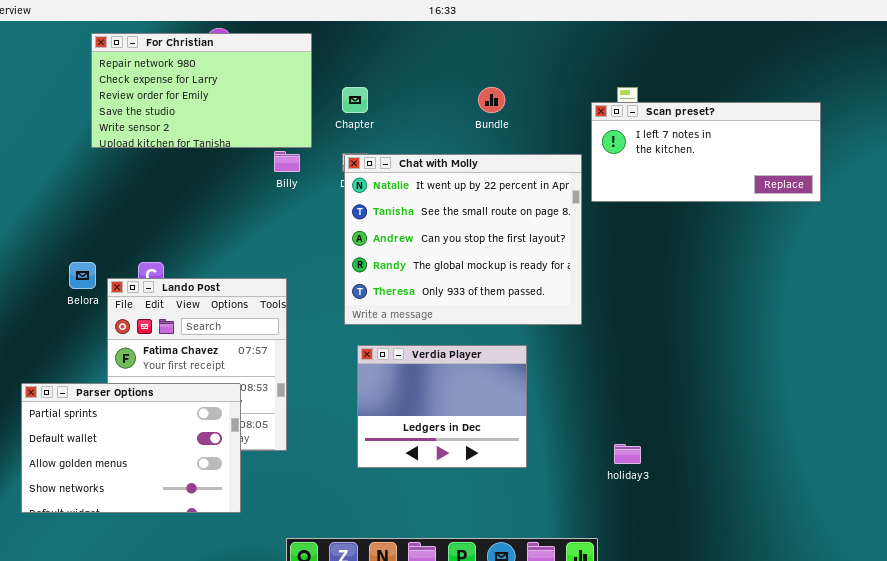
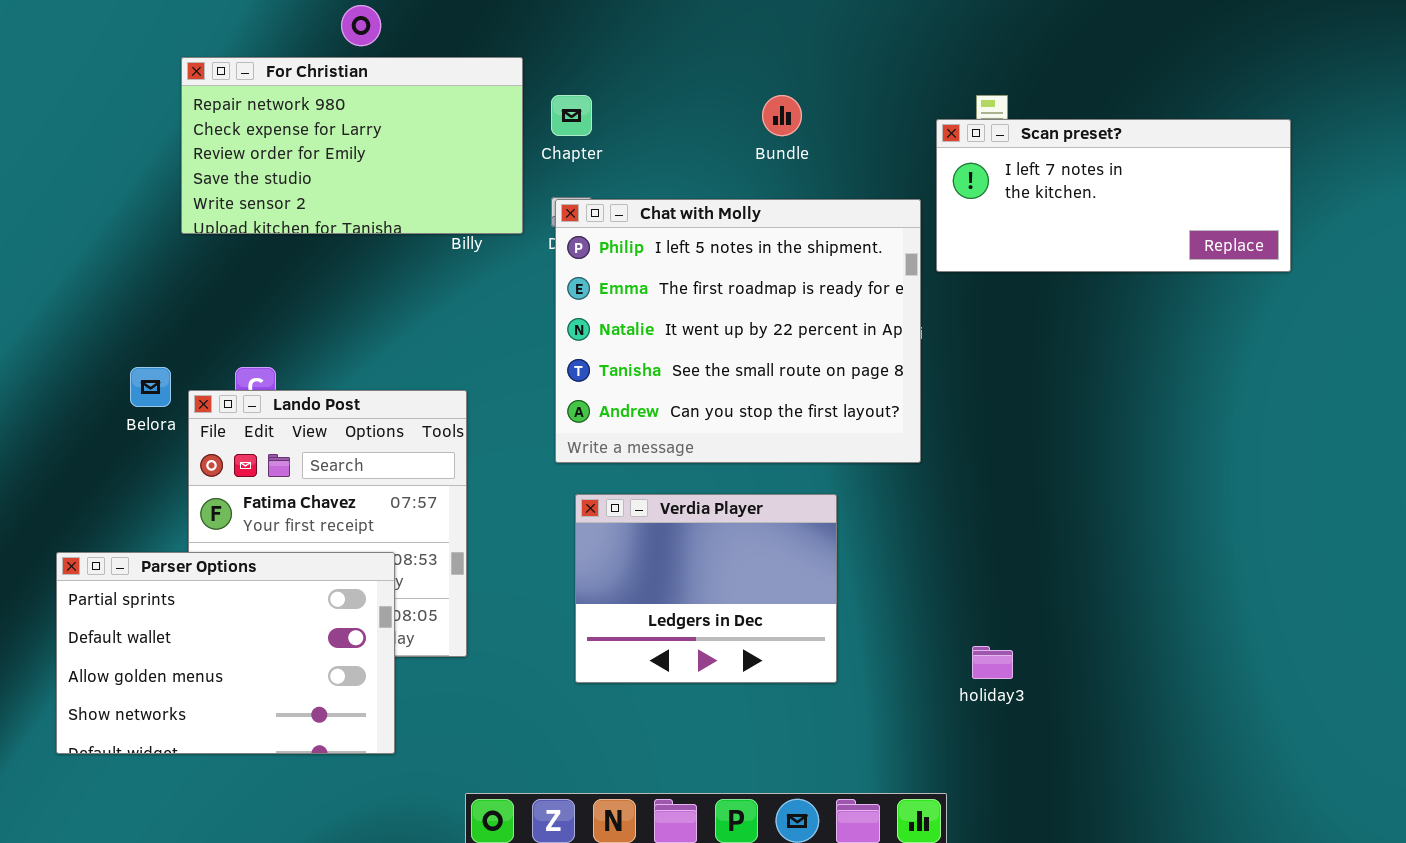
For Christian: [91,33,312,148] -> [181,57,523,234], moved
Chat with Molly: [344,154,582,325] -> [555,199,921,463], scrolled up 2 rows

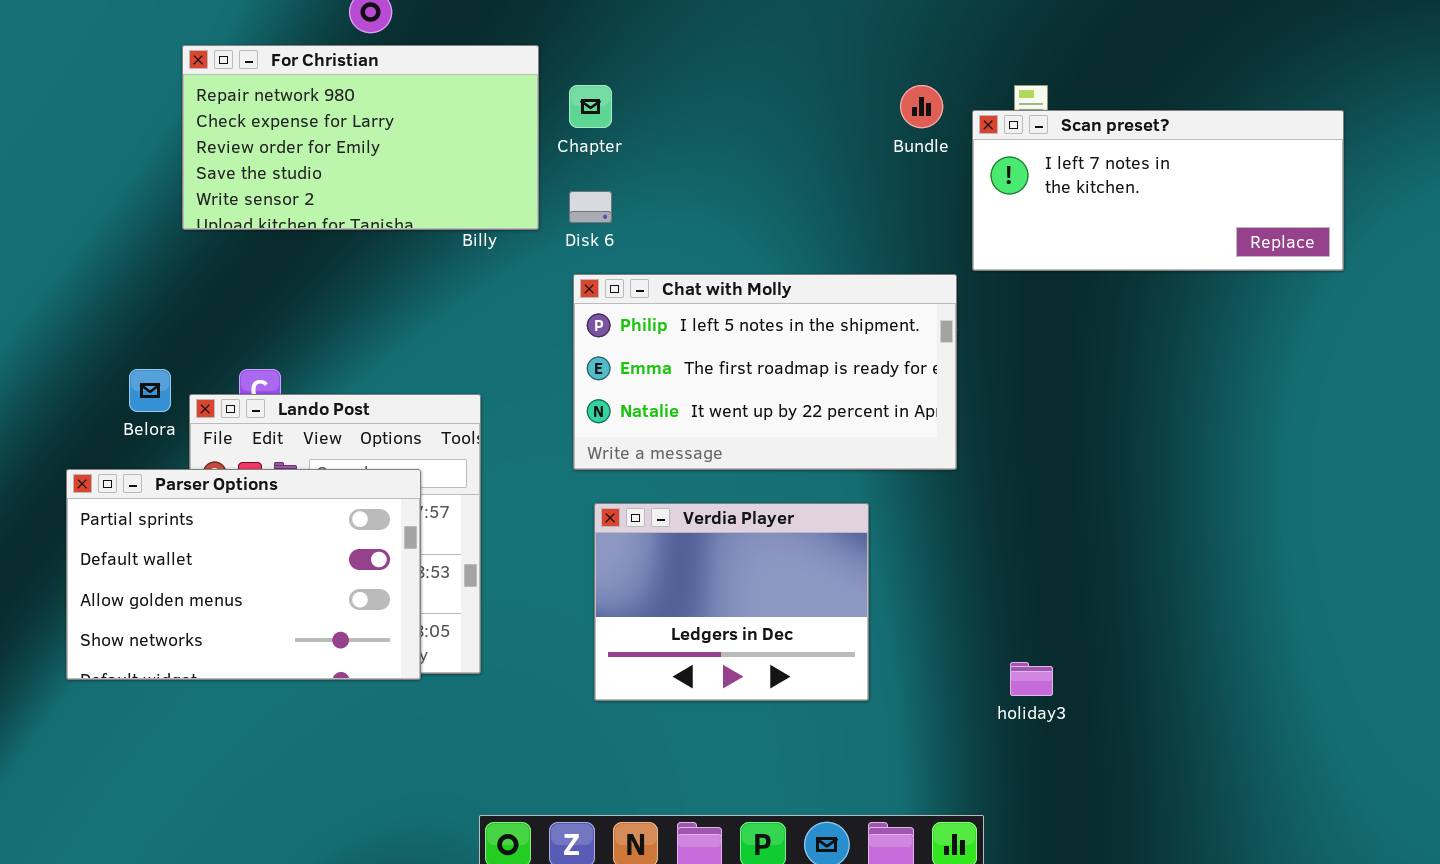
Bundle: [762,95,802,136] -> [900,85,943,128], moved
Chat with Molly: [555,199,921,463] -> [573,274,957,470], resized
Parser Options: [56,552,395,754] -> [66,469,421,680], moved

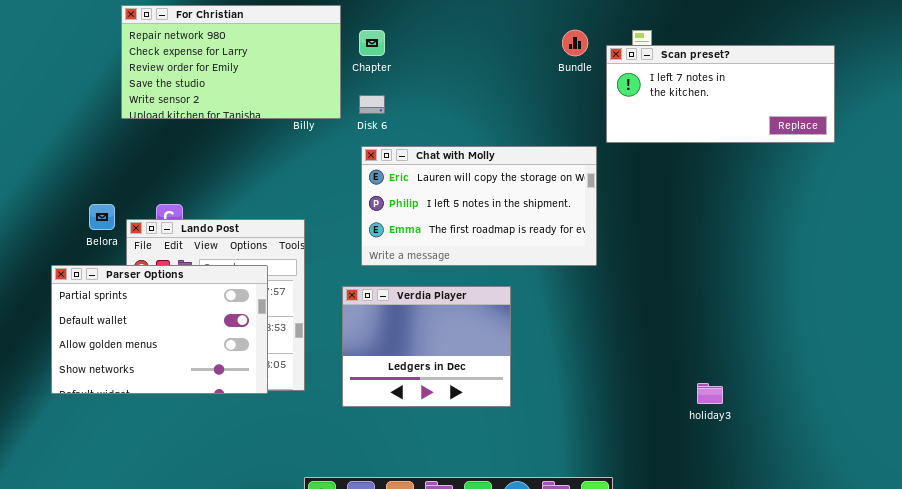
Chat with Molly: [573,274,957,470] -> [361,146,597,266], scrolled up 1 row
Verdia Player: [594,503,869,701] -> [342,286,511,407], moved
holiday3: [1010,662,1053,696] -> [697,383,723,404], moved

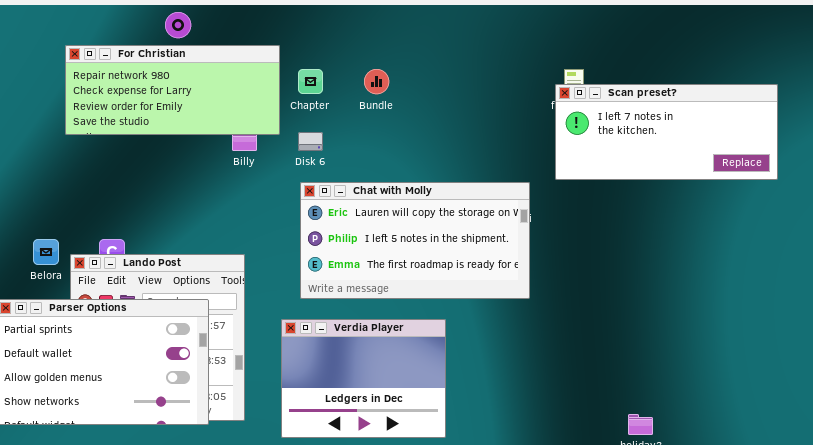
For Christian: [121,5,341,119] -> [65,45,280,135], resized
Bundle: [562,30,588,56] -> [364,69,389,94], moved
Scan preset?: [606,45,835,143] -> [555,84,778,180], moved

